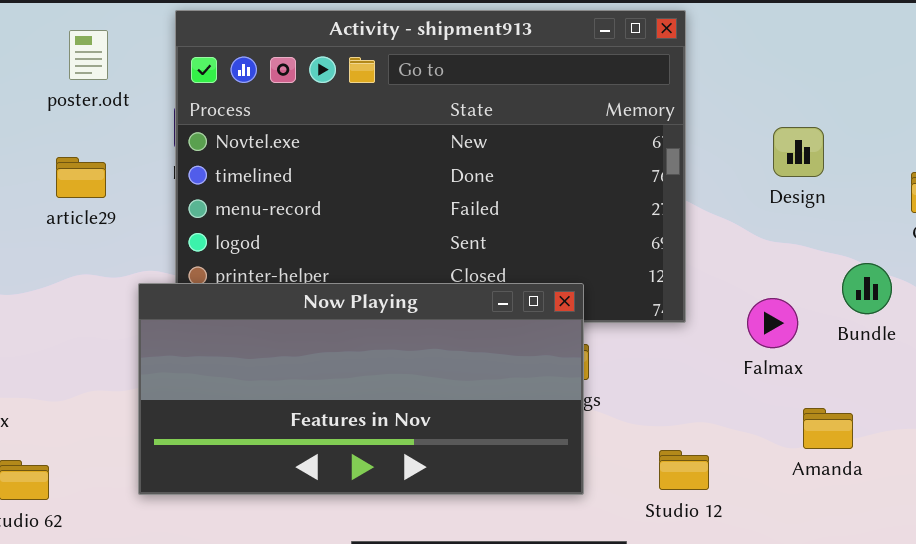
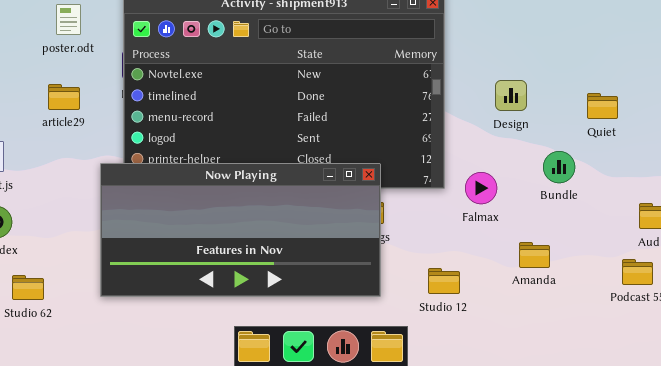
Design: [773,127,824,177] -> [495,80,527,111], moved
Falmax: [747,298,798,348] -> [465,172,497,204], moved

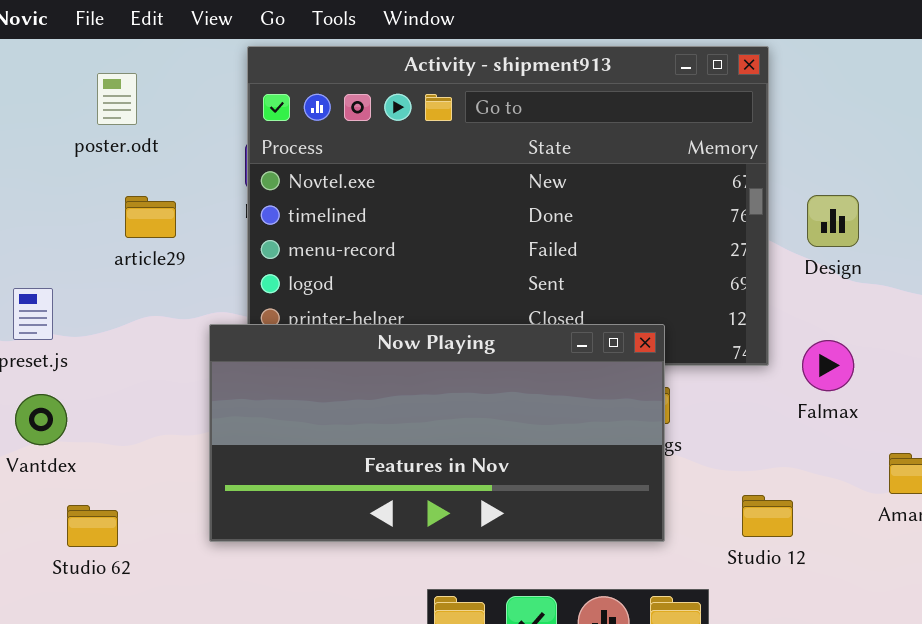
poster.odt: [56,4,81,35] -> [97,73,137,125], moved
Design: [495,80,527,111] -> [807,195,859,247], moved

